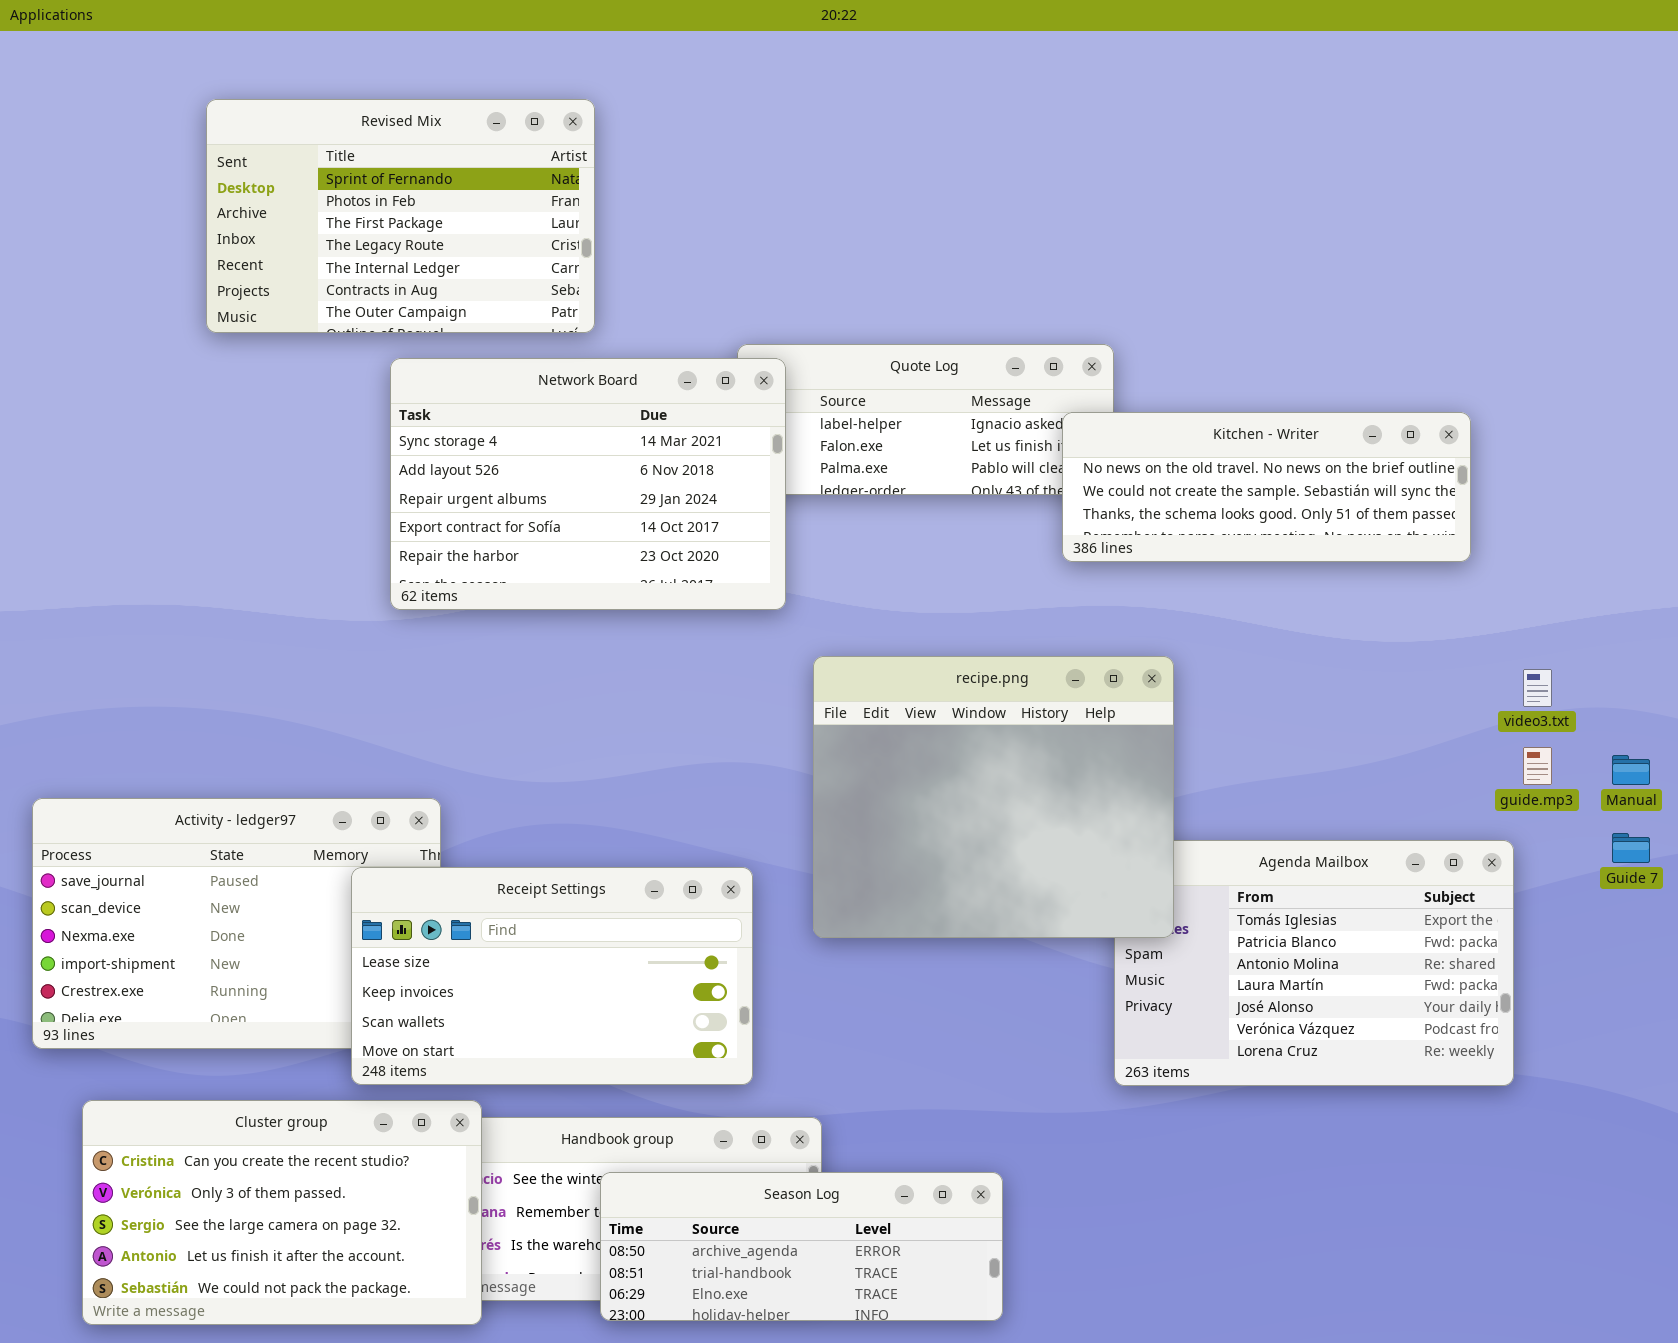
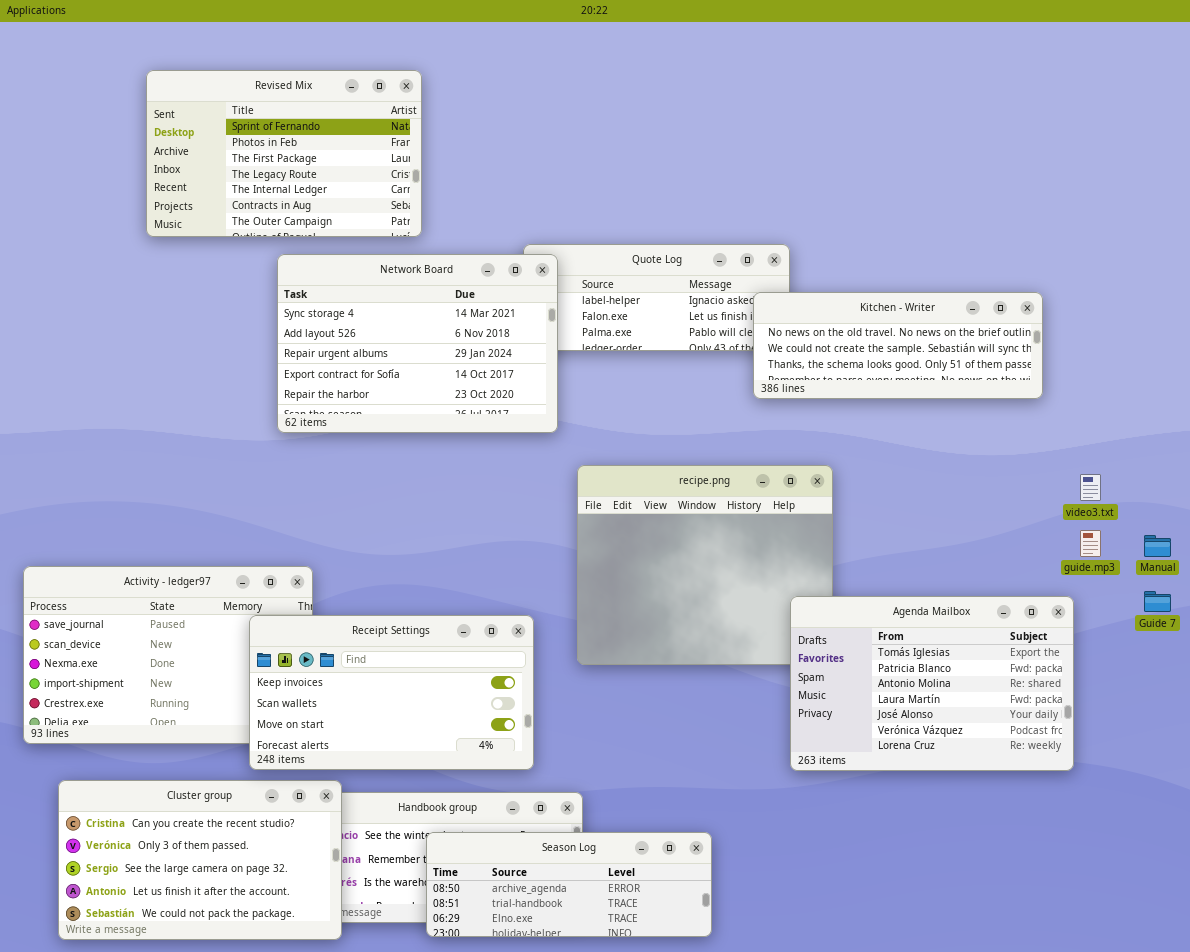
Agenda Mailbox: [1114,840,1514,1086] -> [790,596,1074,771], raised
Receipt Settings: [351,867,753,1085] -> [249,615,534,770], scrolled down 1 row

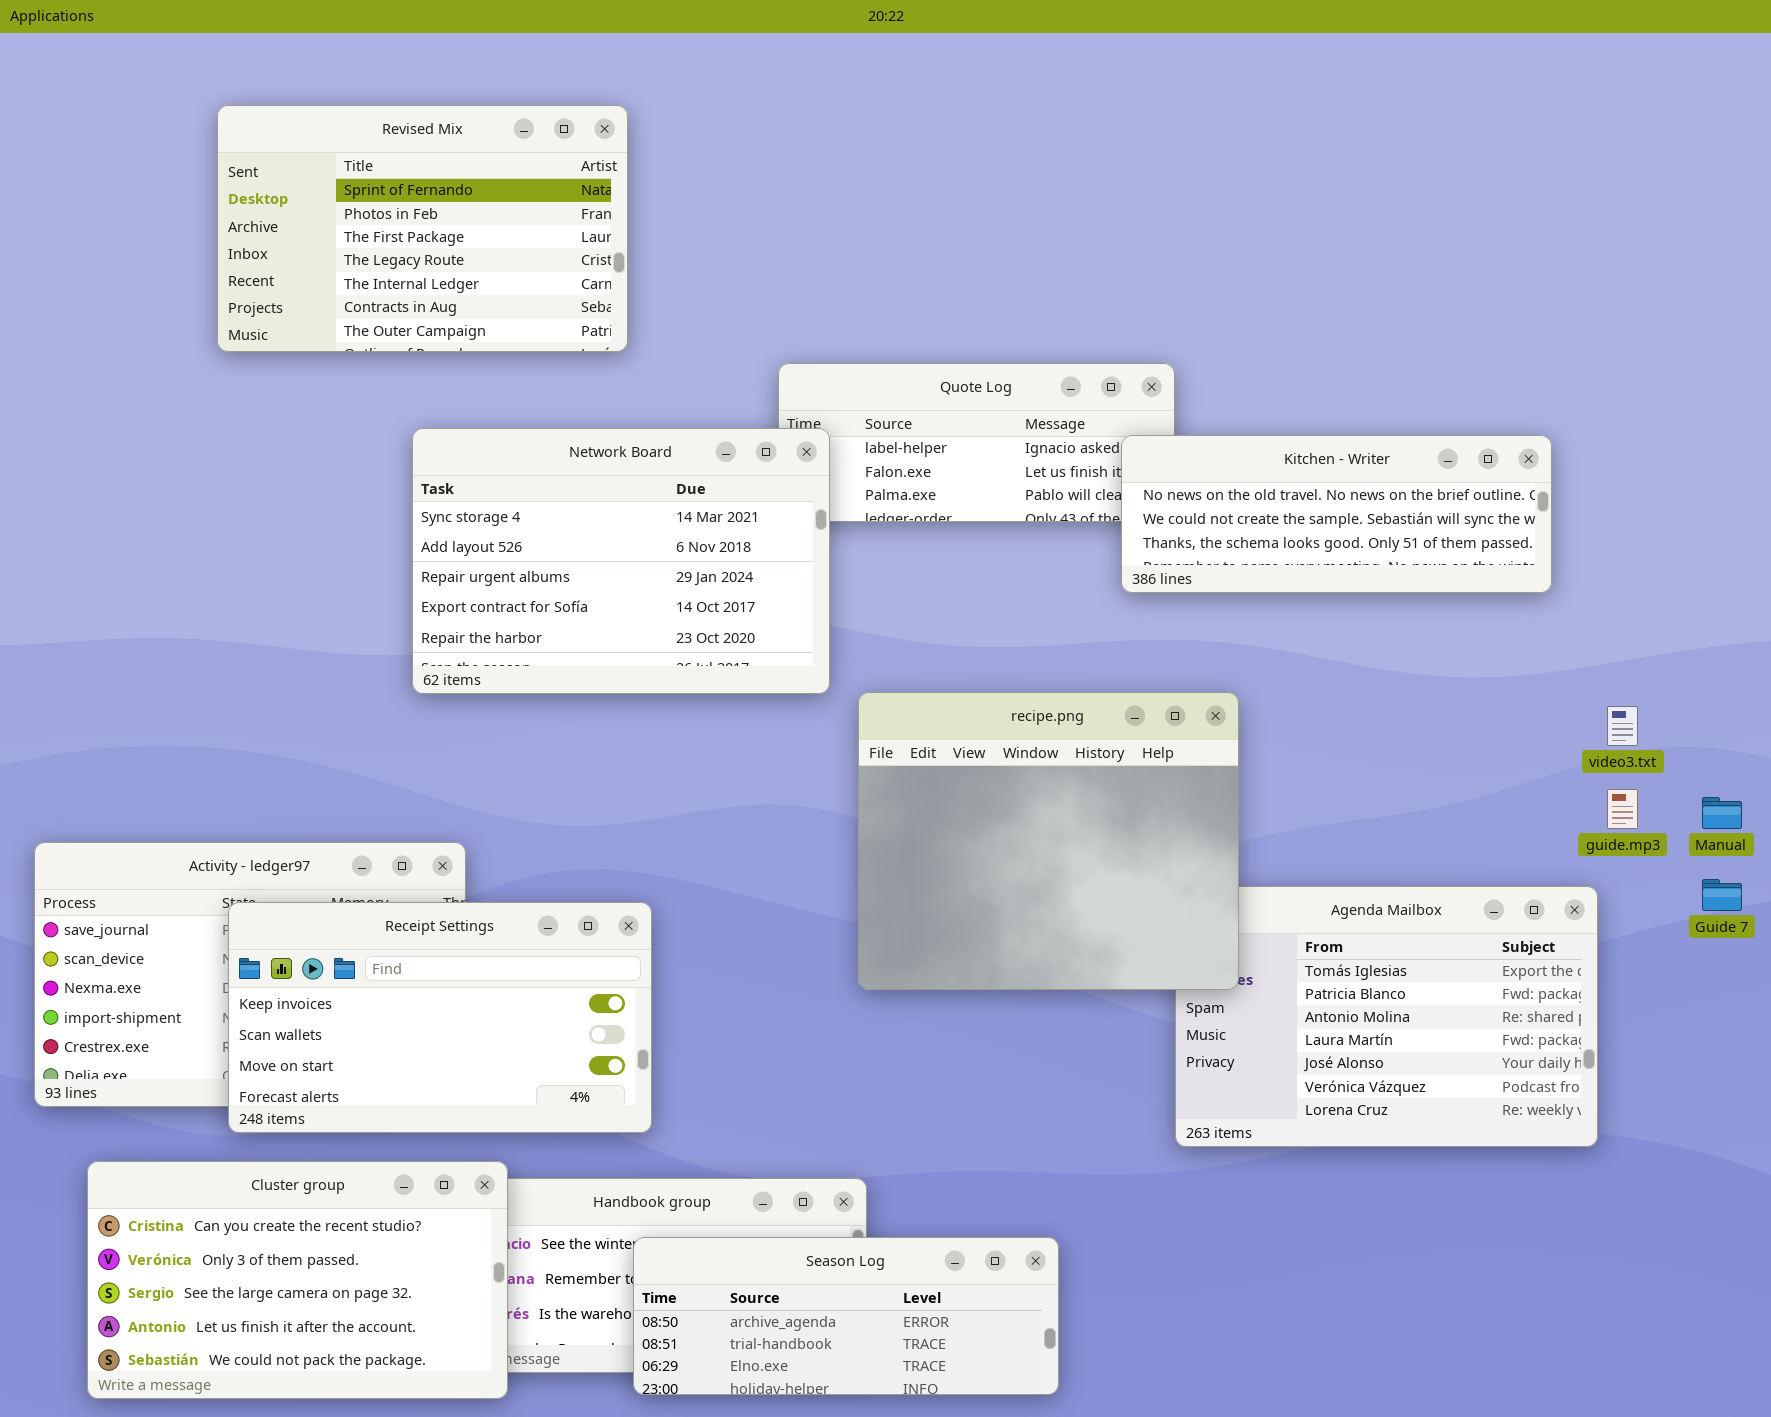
Network Board: [277,254,558,433] -> [412,428,830,694], moved
recipe.png: [577,465,833,665] -> [858,692,1239,990], raised
Receipt Settings: [249,615,534,770] -> [228,902,652,1133], moved

